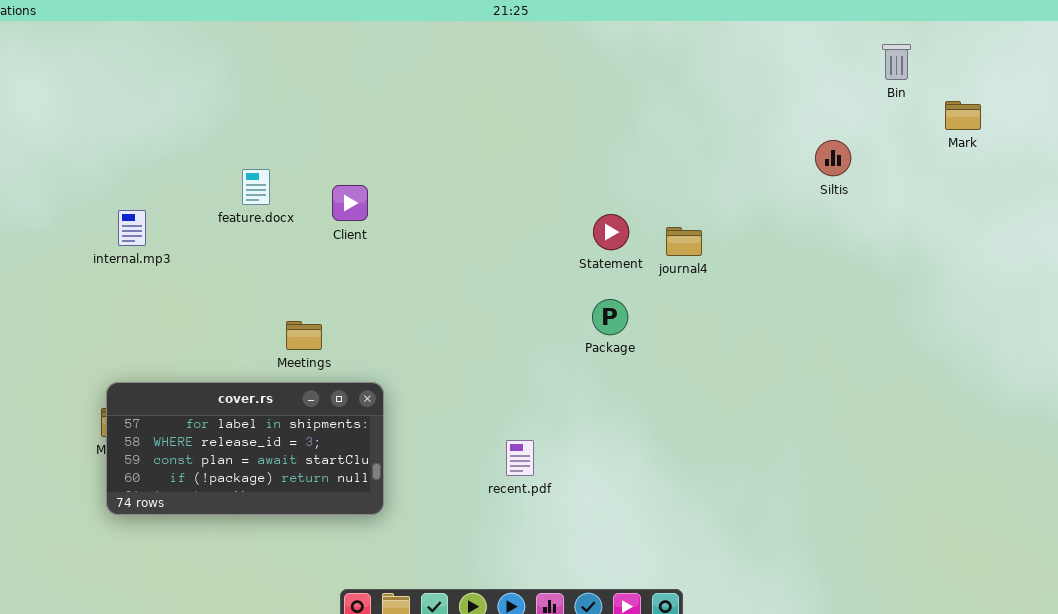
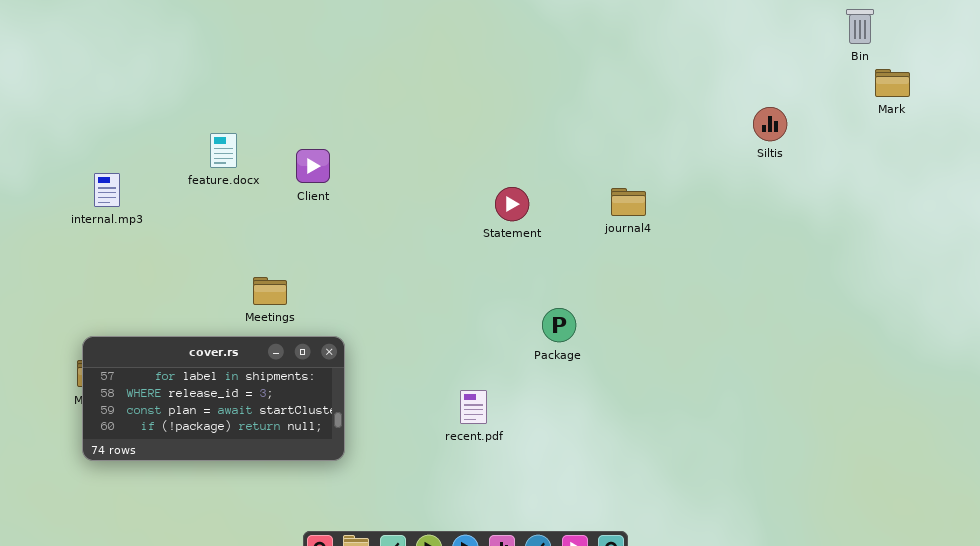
Bin: [882,44,911,80] -> [846,9,874,44], moved
Statement: [593,214,629,250] -> [495,187,529,221], moved
Package: [592,299,628,335] -> [542,308,576,342], moved

